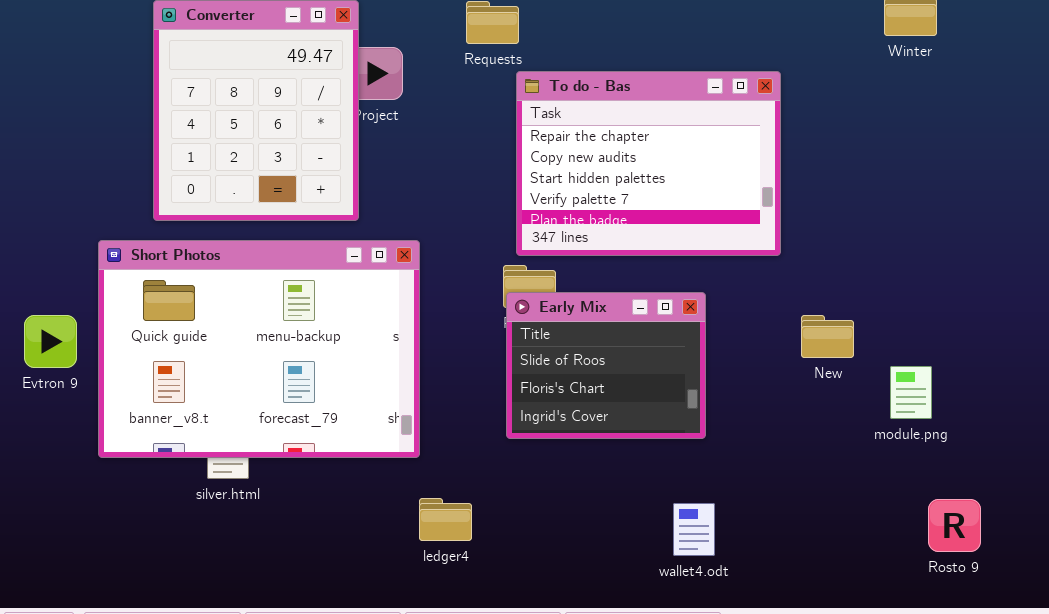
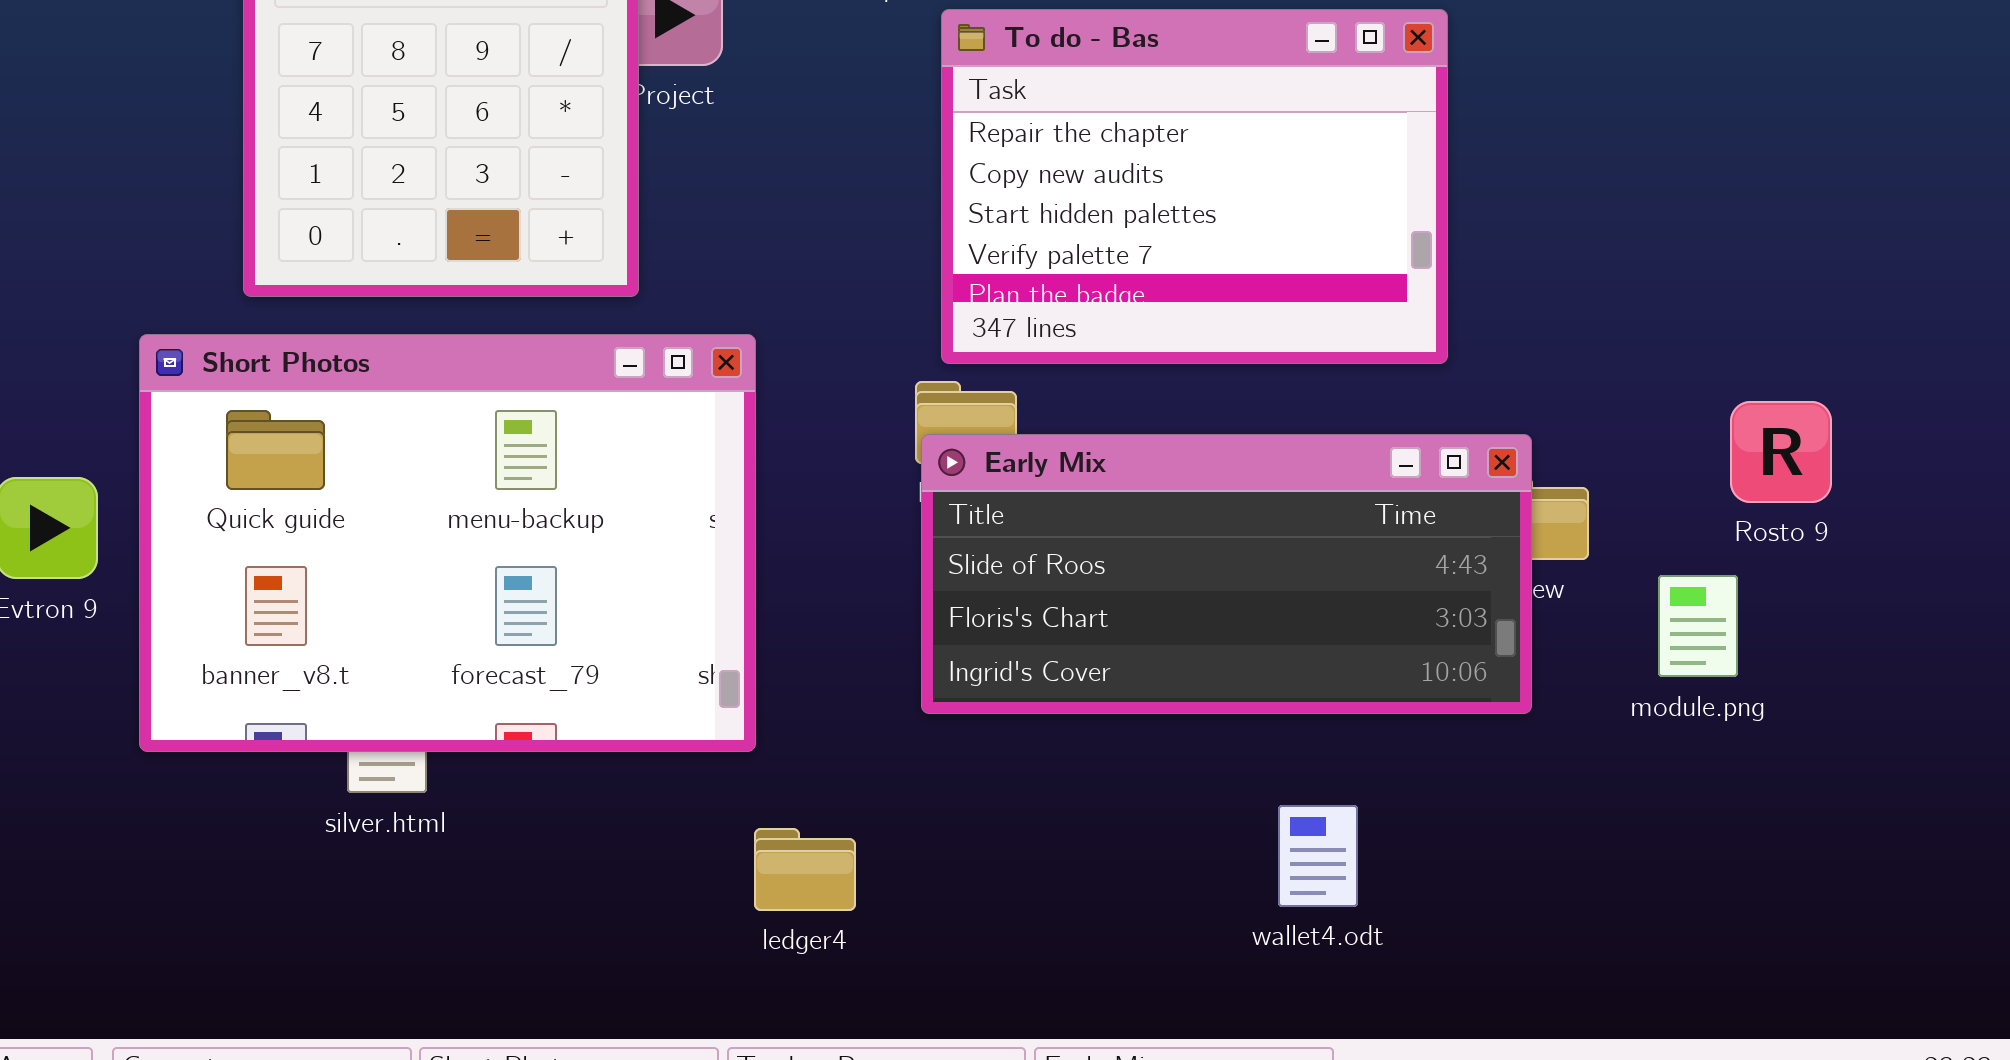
Early Mix: [506,292,706,439] -> [921,434,1532,714], resized
Rosto 9: [928,499,981,552] -> [1730,401,1832,503], moved
wallet4.odt: [673,503,715,556] -> [1278,805,1358,907], moved

